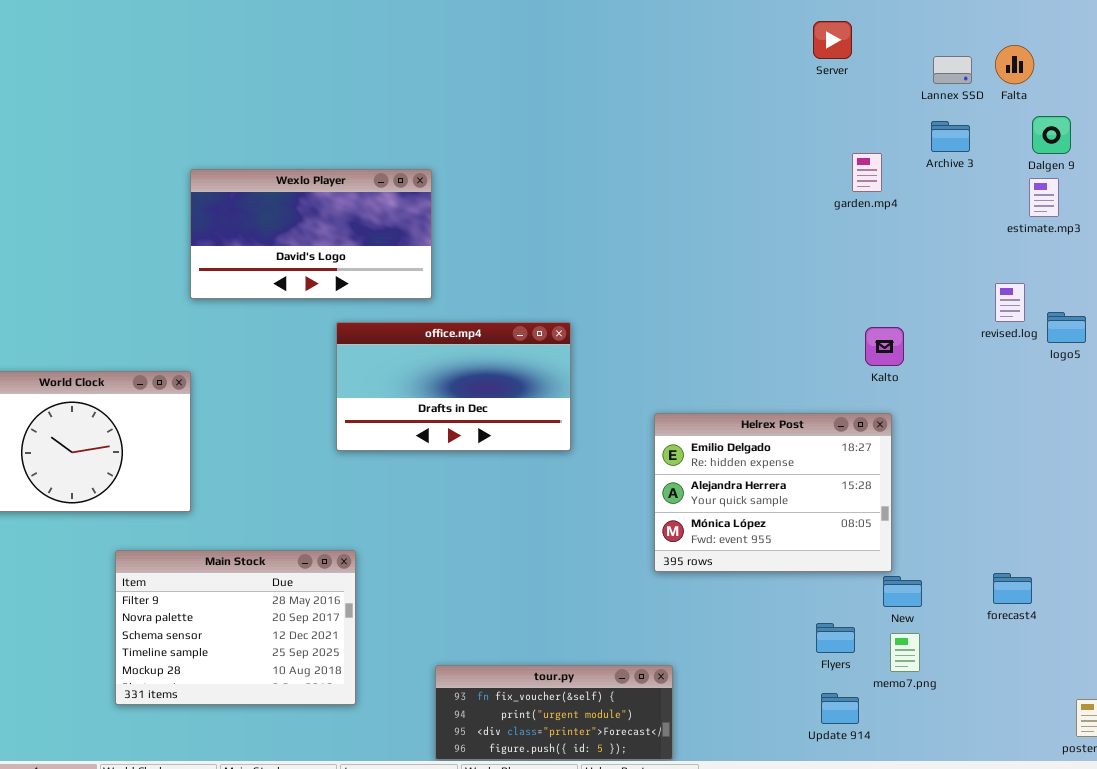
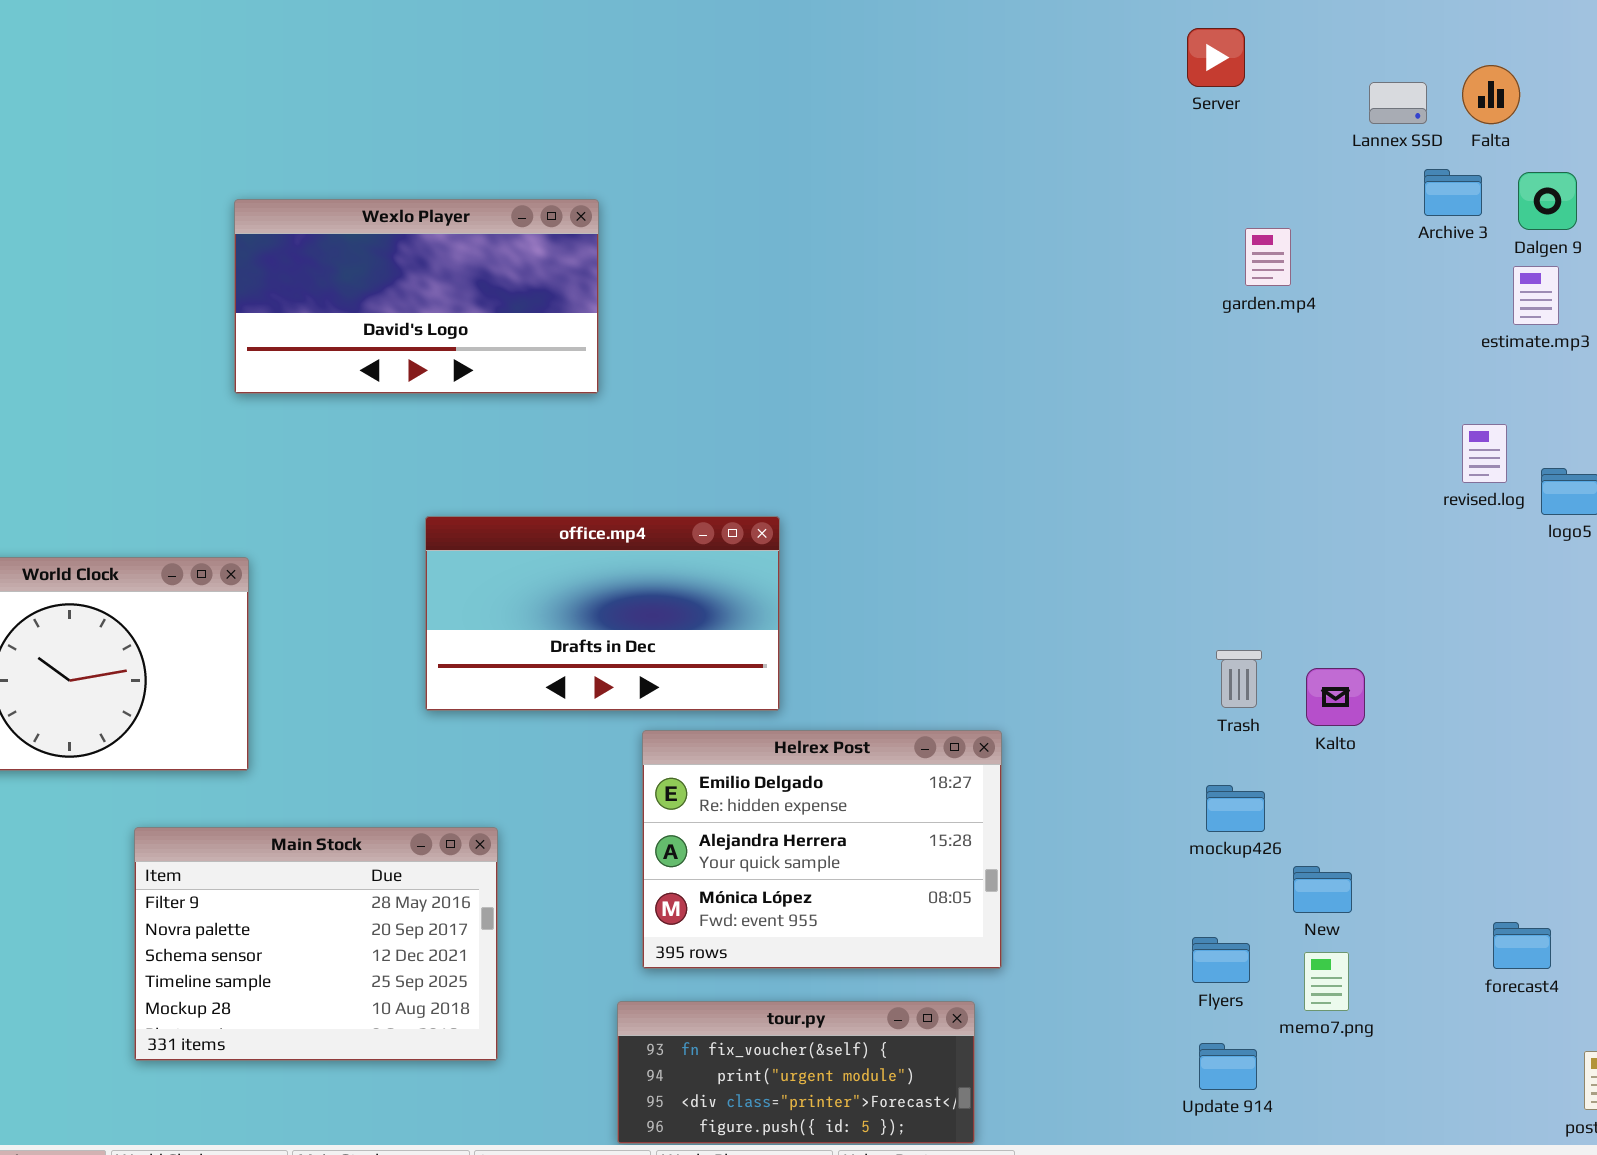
Archive 3: [931,121,970,152] -> [1424,169,1482,216], moved
Wexlo Player: [190,169,432,299] -> [234,199,599,394], moved
office.mp4: [336,322,571,451] -> [425,516,780,711], moved
Kalto: [865,327,904,366] -> [1306,668,1365,726], moved
Helrex Post: [654,413,892,572] -> [642,730,1002,969], moved
forecast4: [993,573,1032,604] -> [1493,922,1551,969], moved

